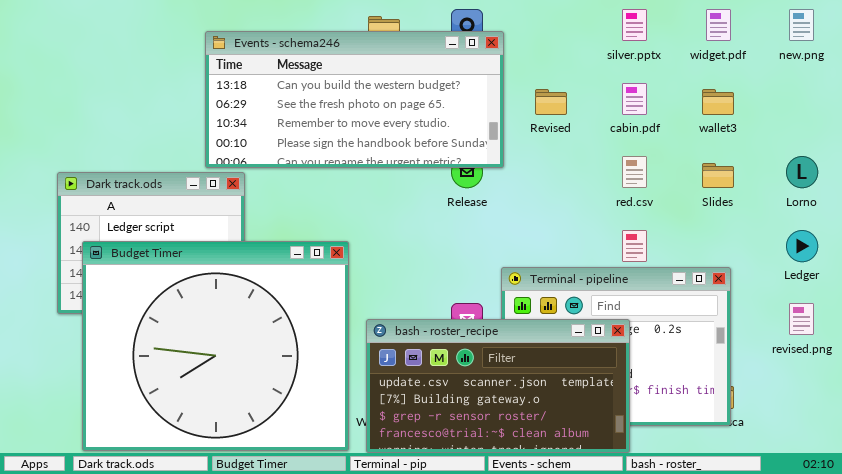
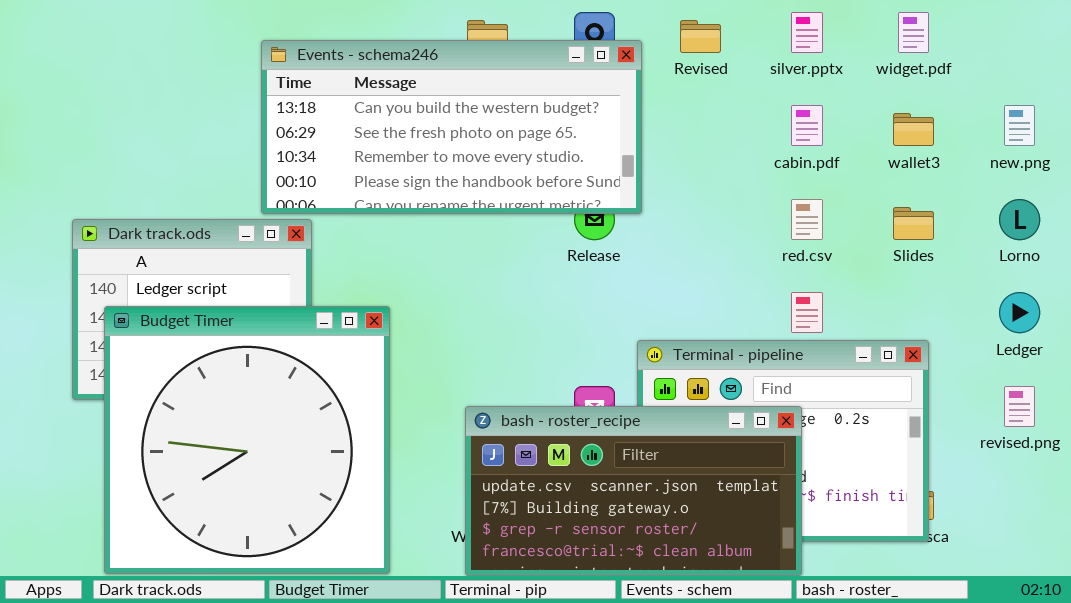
new.png: [789,9,814,41] -> [1004,105,1035,146], moved
Revised: [535,89,567,115] -> [680,20,721,53], moved
Budget Timer: [82,241,349,451] -> [104,306,390,574], resized

